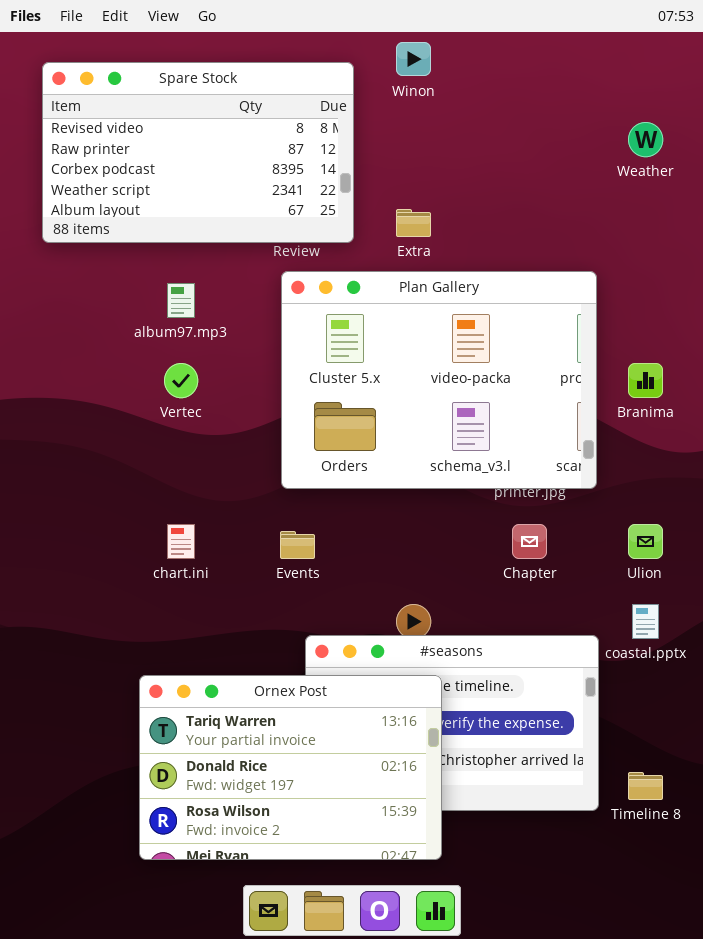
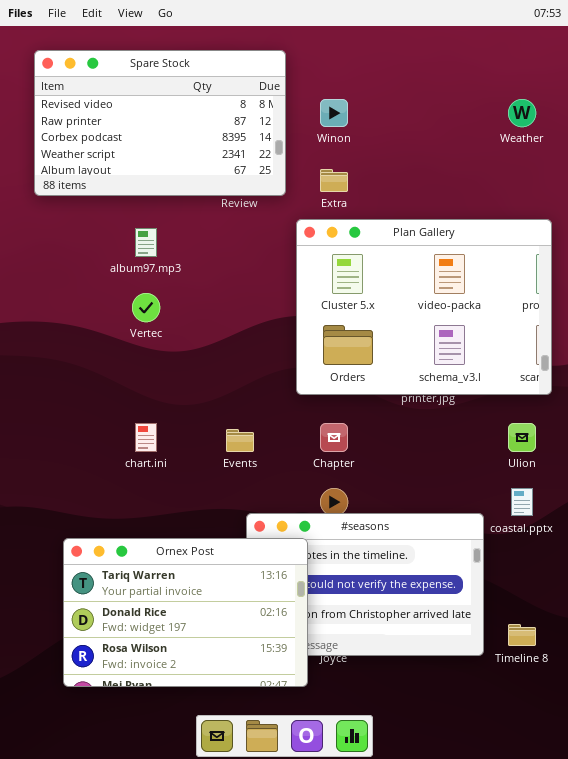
Winon: [396,42,431,76] -> [320,99,348,127], moved
Plan Gallery: [281,271,597,489] -> [296,219,552,395], moved
Chapter: [512,524,547,559] -> [320,423,348,452], moved
Ornex Post: [139,675,442,860] -> [63,538,308,687], moved

